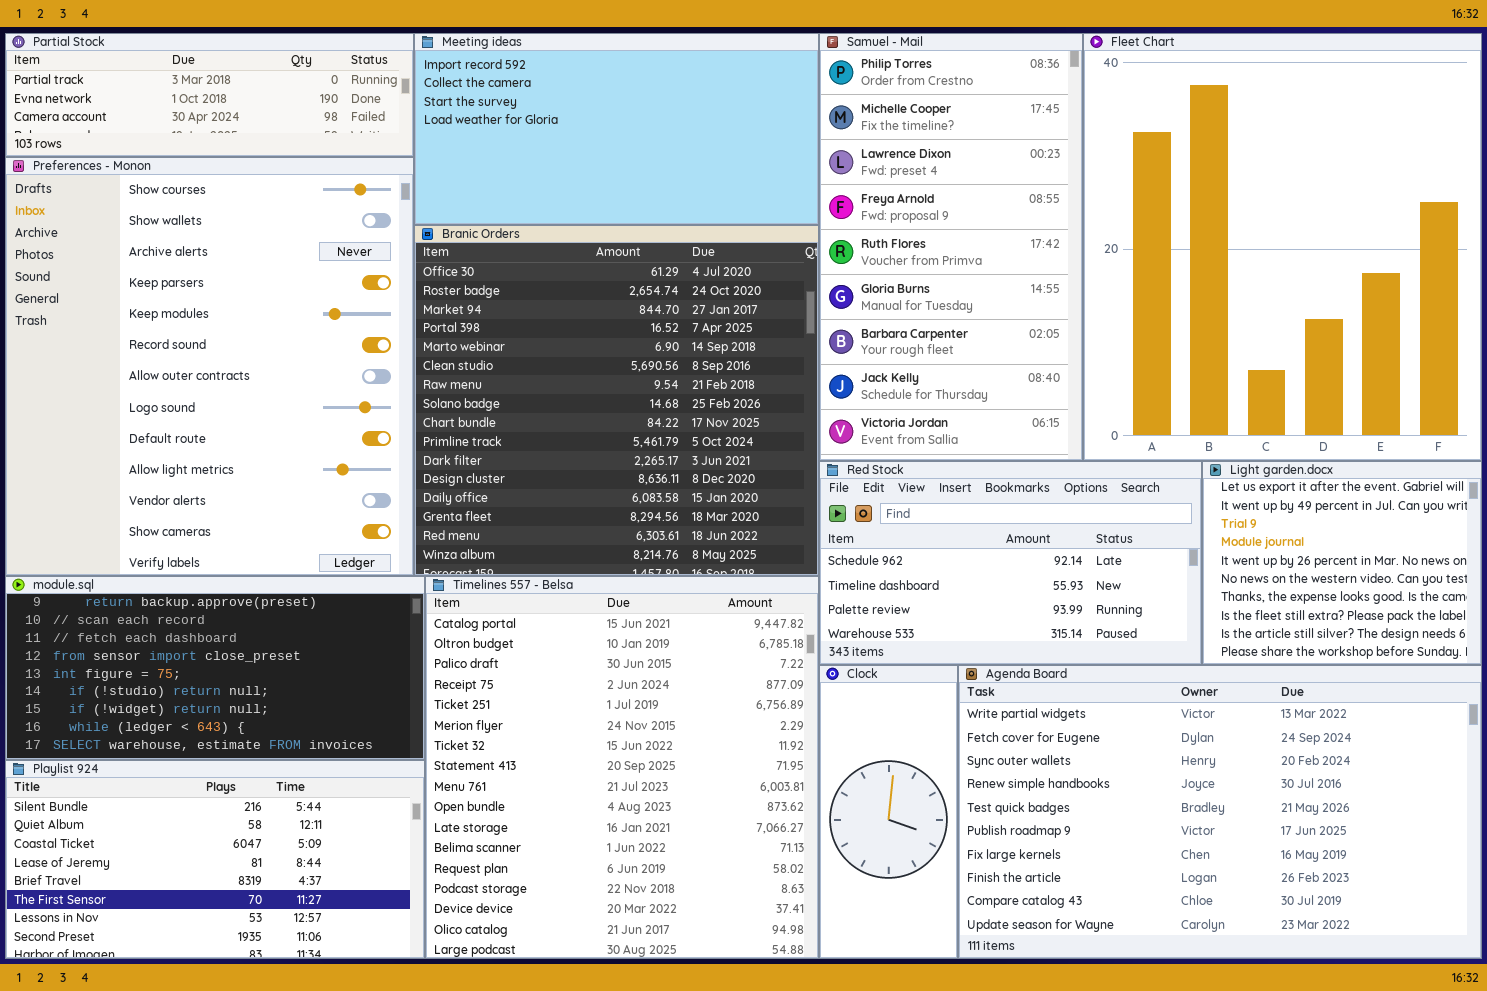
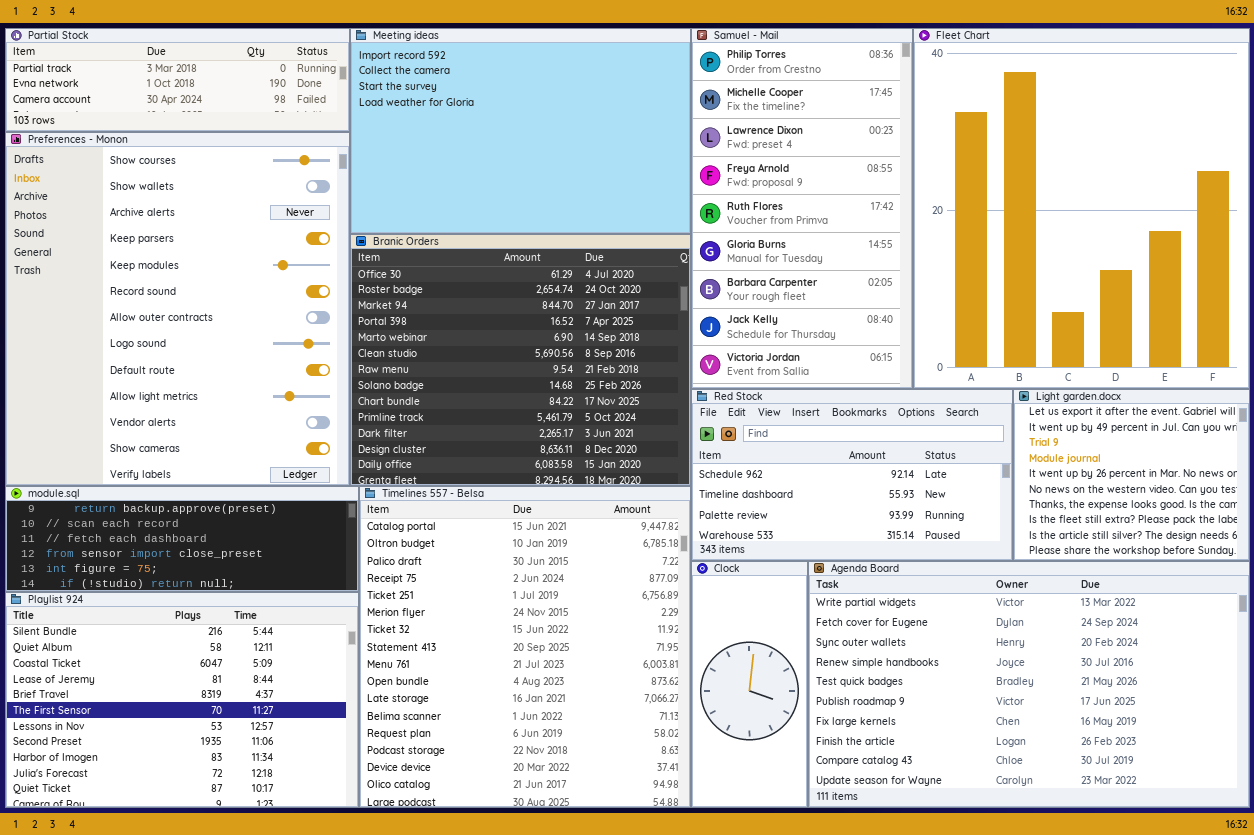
Meeting ideas: [414,33,819,225] -> [350,28,691,234], resized
Branic Orders: [414,225,819,576] -> [350,234,691,486], resized
module.sql: [5,576,425,760] -> [5,486,359,592], resized
Playlist 924: [5,760,425,959] -> [5,592,359,808], resized

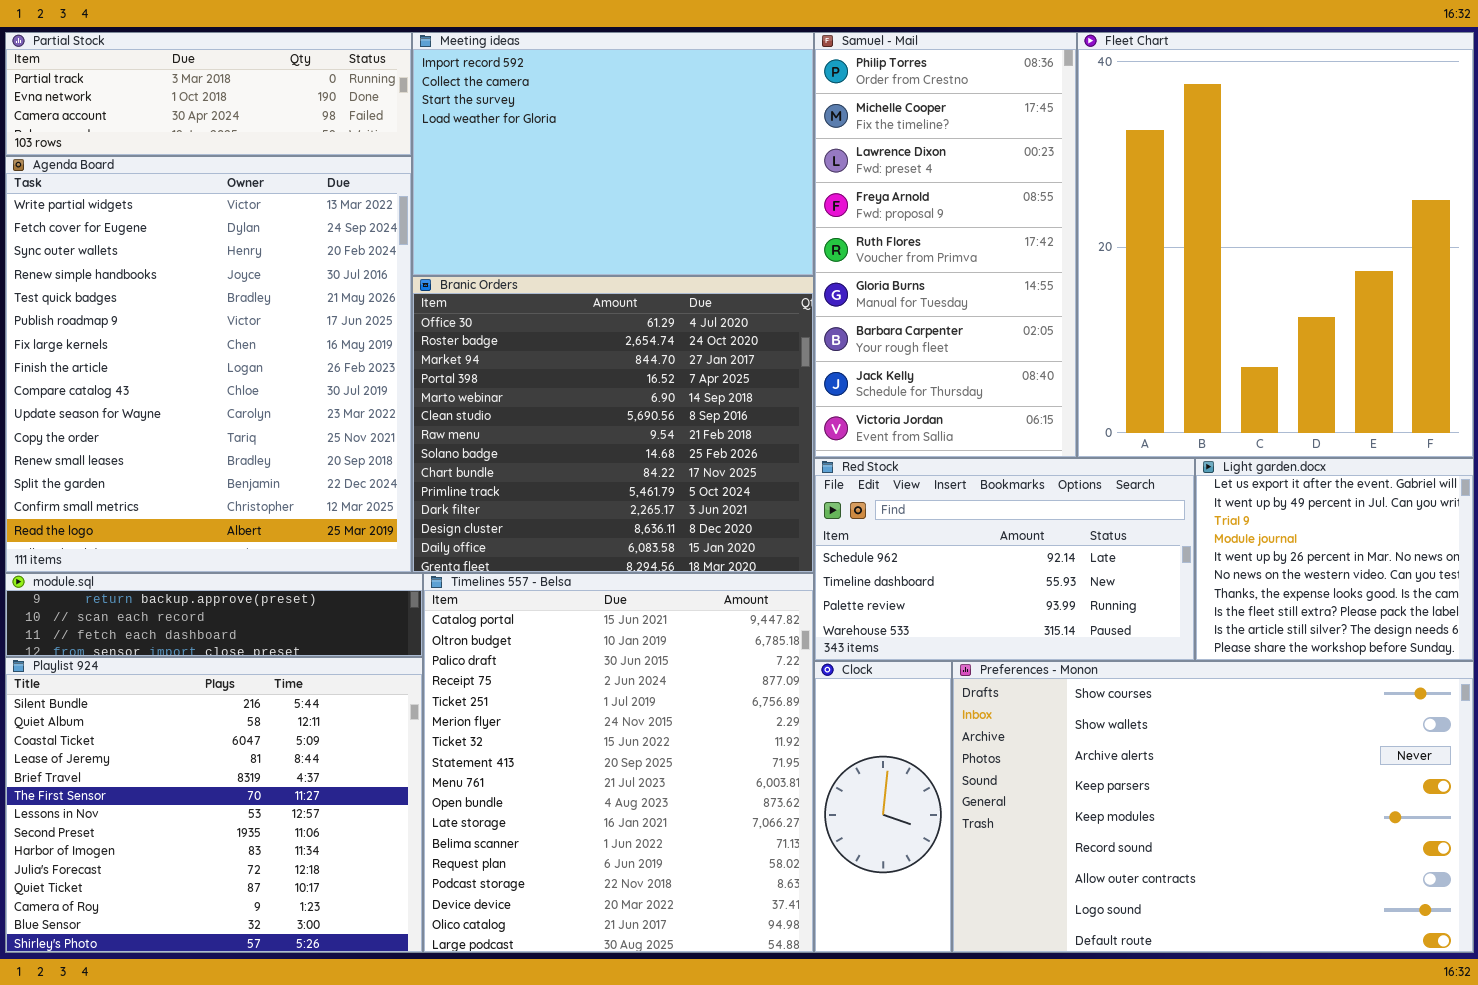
Preferences - Monon: [5,132,350,486] -> [952,661,1474,953], moved, resized
module.sql: [5,486,359,592] -> [5,573,423,657], resized
Agenda Board: [808,561,1250,808] -> [5,156,412,573], moved, resized
Playlist 924: [5,592,359,808] -> [5,657,423,953], resized

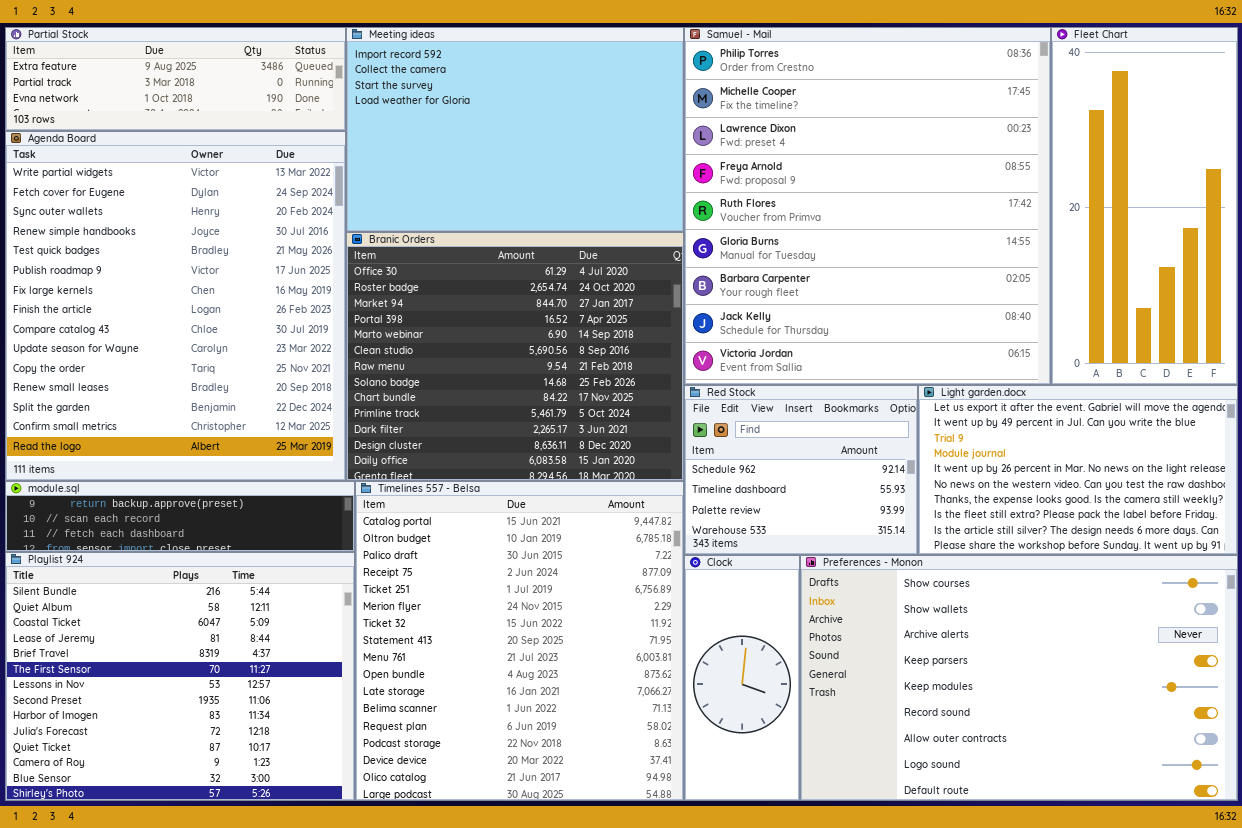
Partial Stock: [5,32,412,156] -> [5,27,346,131], scrolled up 1 row
Samuel - Mail: [814,32,1077,458] -> [684,27,1051,385], resized
Fleet Chart: [1077,32,1474,458] -> [1051,27,1238,385], resized
Red Stock: [814,458,1195,661] -> [684,385,918,555], resized
Light garden.docx: [1195,458,1474,661] -> [918,385,1238,555], resized

